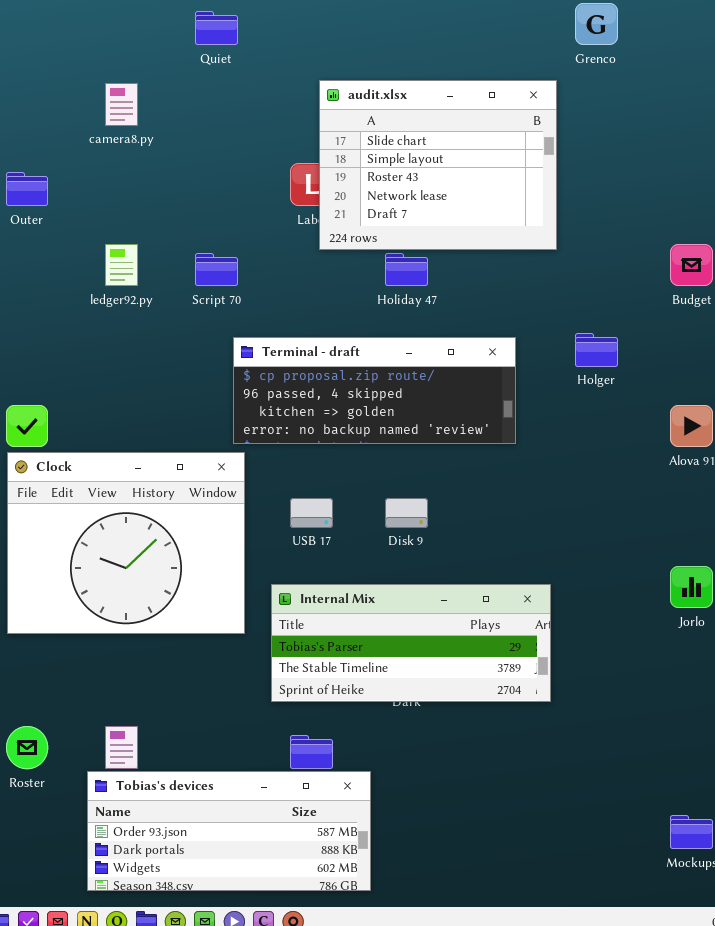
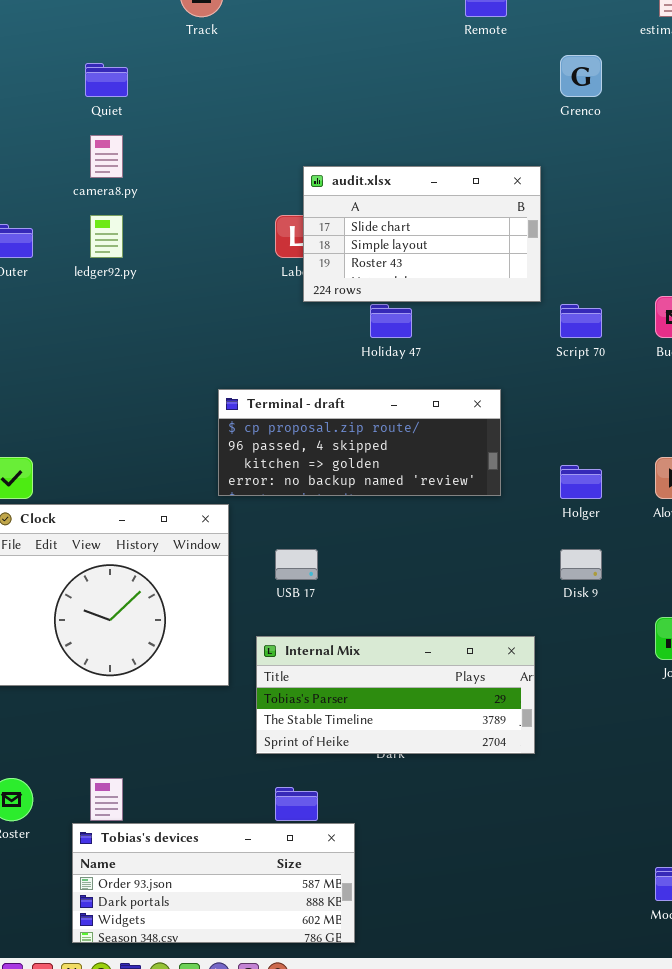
Quiet: [195,11,238,45] -> [85,63,128,97], moved
audit.xlsx: [319,80,557,250] -> [303,166,541,302], resized
ledger92.py: [105,244,138,286] -> [90,215,123,258], moved
Script 70: [195,253,238,286] -> [560,304,602,338], moved
Holger: [575,333,618,367] -> [560,465,602,499], moved
Disk 9: [385,498,428,528] -> [560,549,602,580], moved

